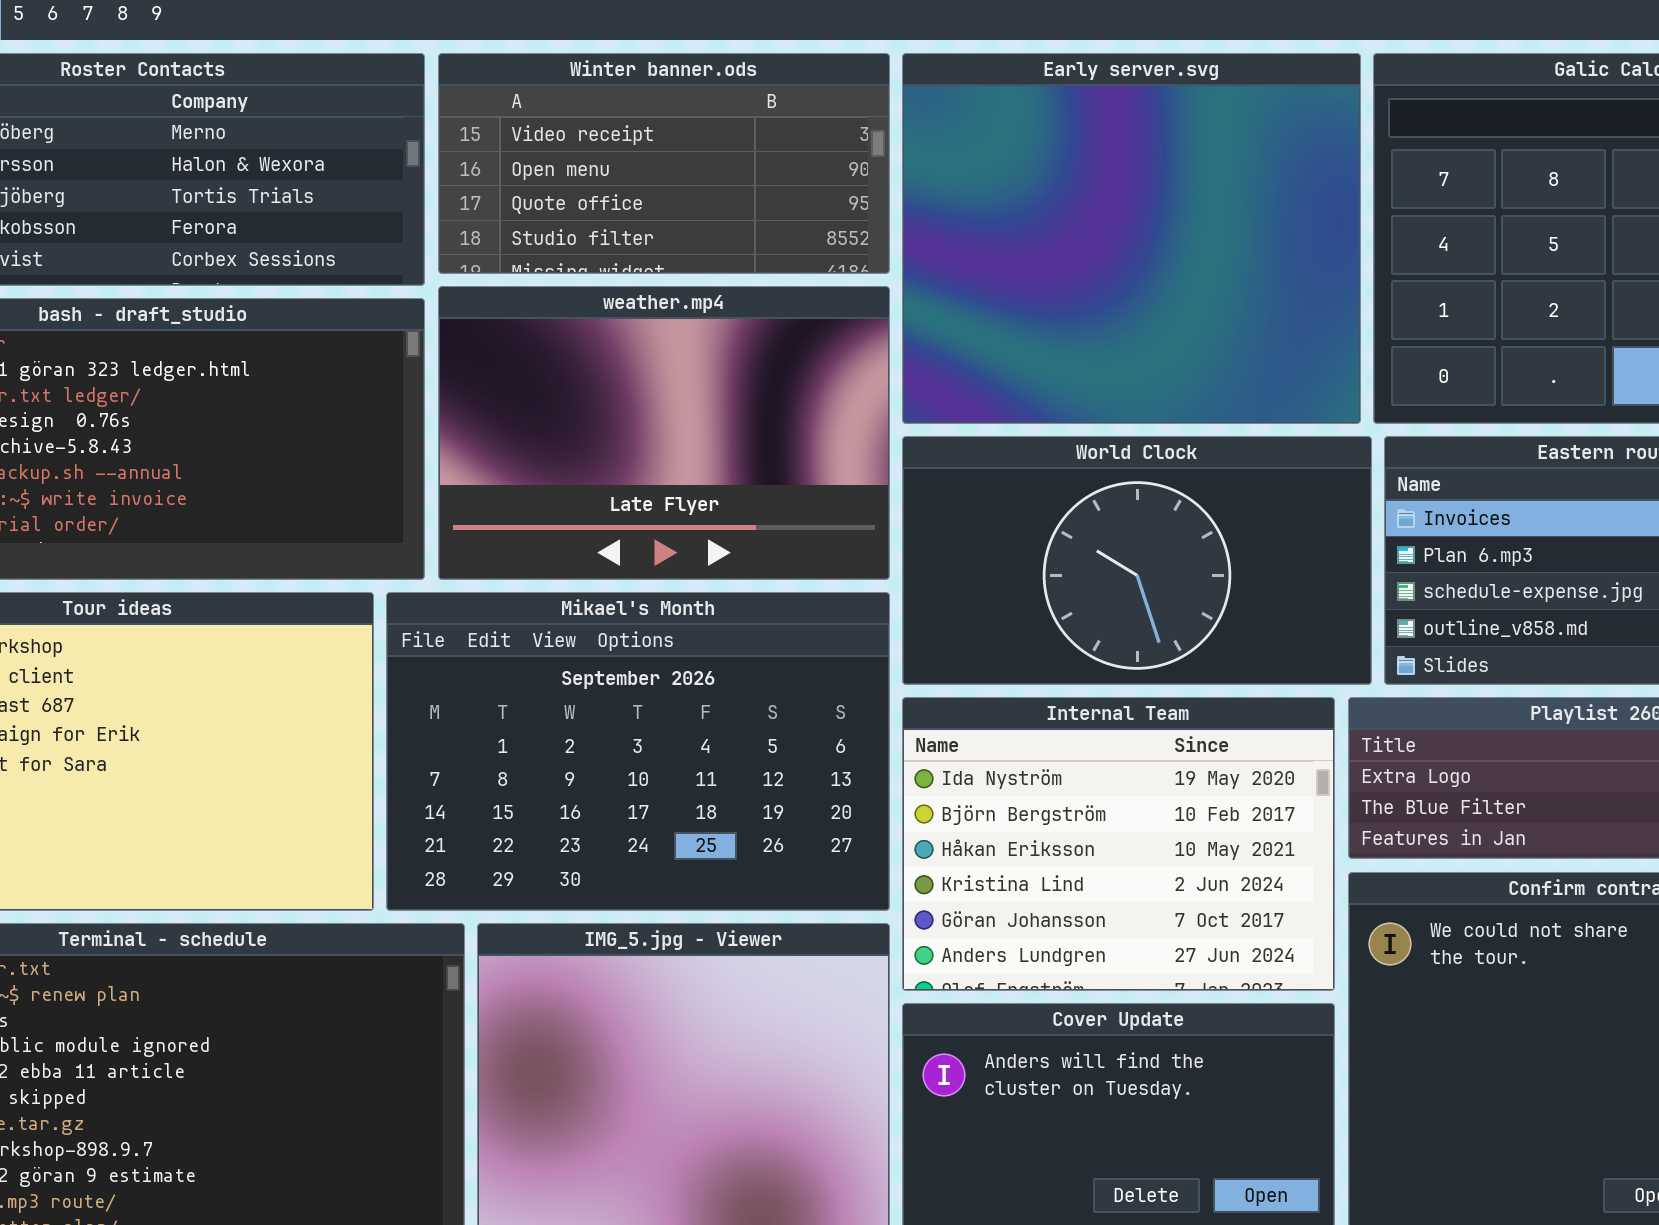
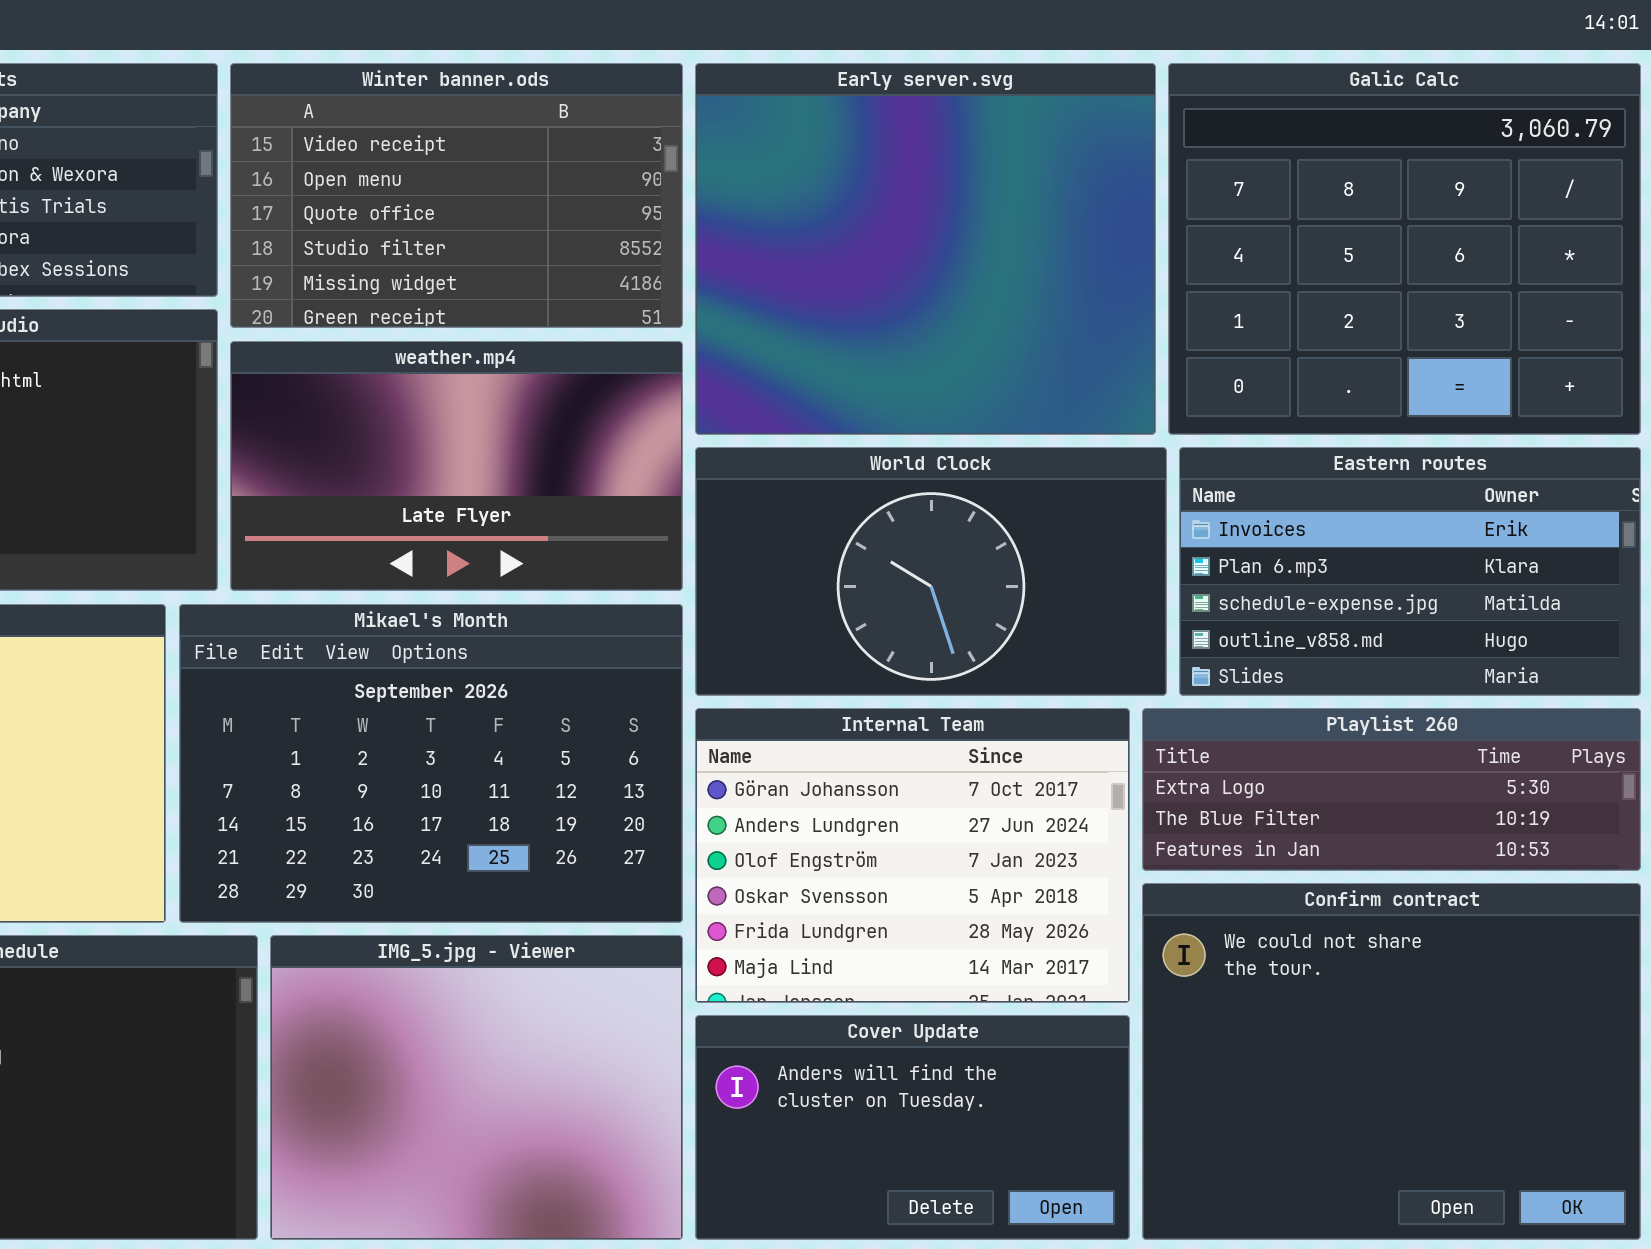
Winter banner.ods: [438,53,890,274] -> [230,63,683,328], resized
weather.mp4: [438,286,890,580] -> [230,341,683,591], resized
Internal Team: [902,697,1335,991] -> [695,708,1130,1003], scrolled down 4 rows

